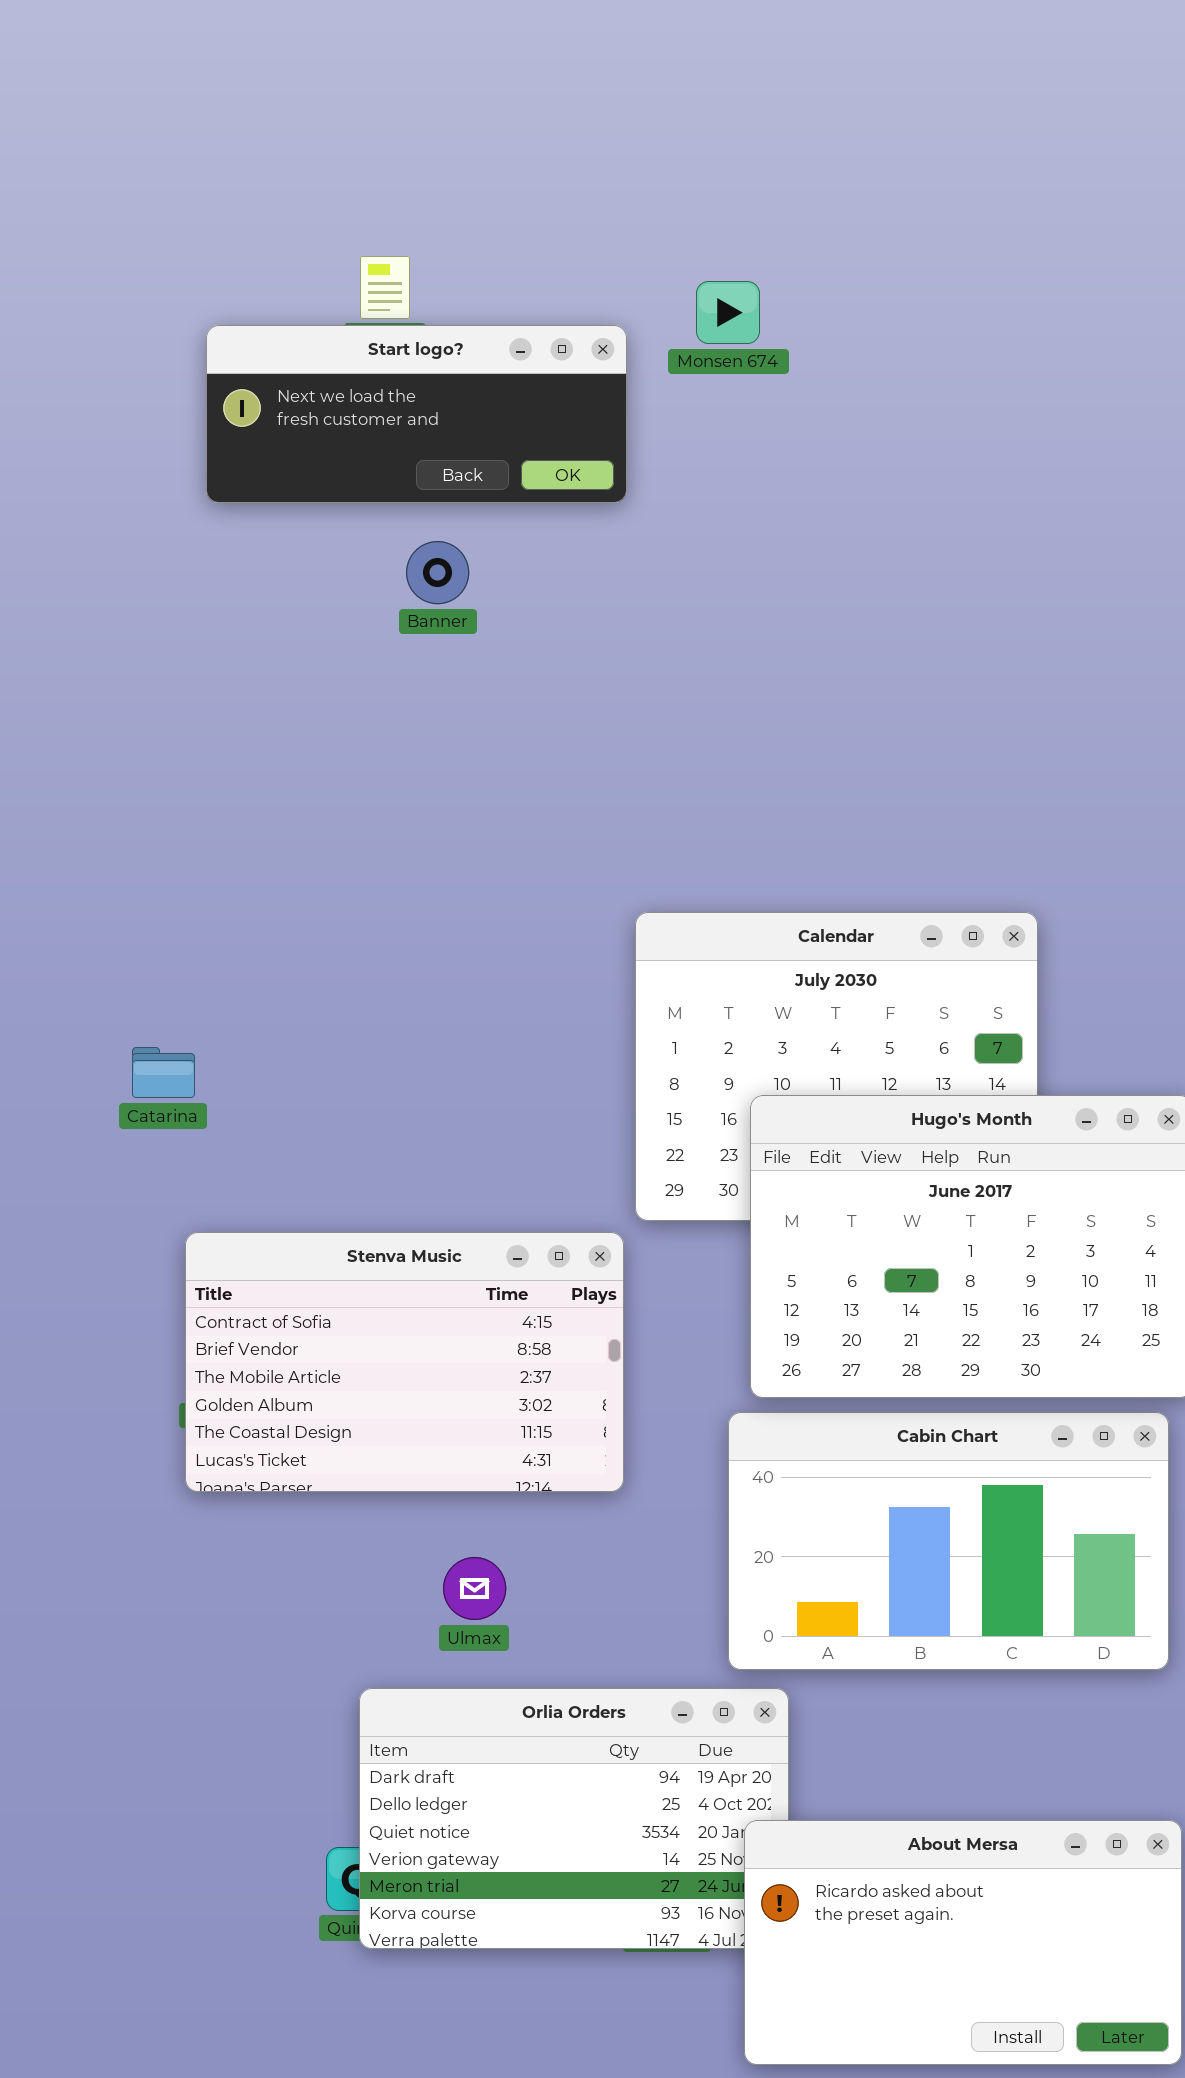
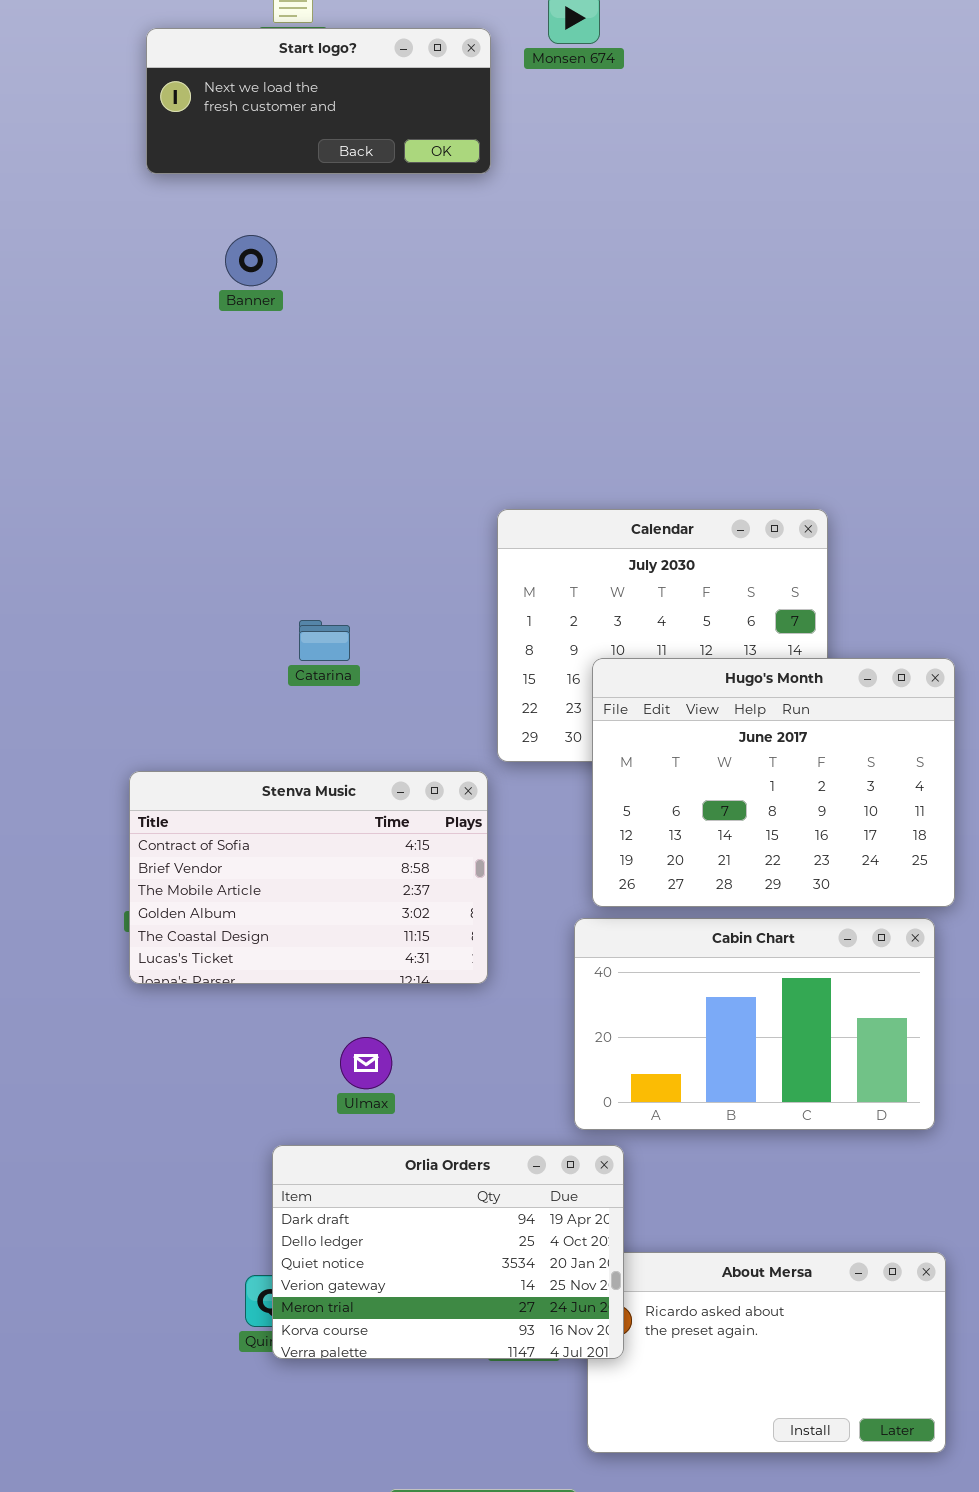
Banner: [406,541,469,604] -> [225,235,277,286], moved
Catarina: [132,1047,195,1098] -> [299,620,350,661], moved
Orlia Orders: [359,1688,789,1949] -> [272,1145,624,1359], raised

